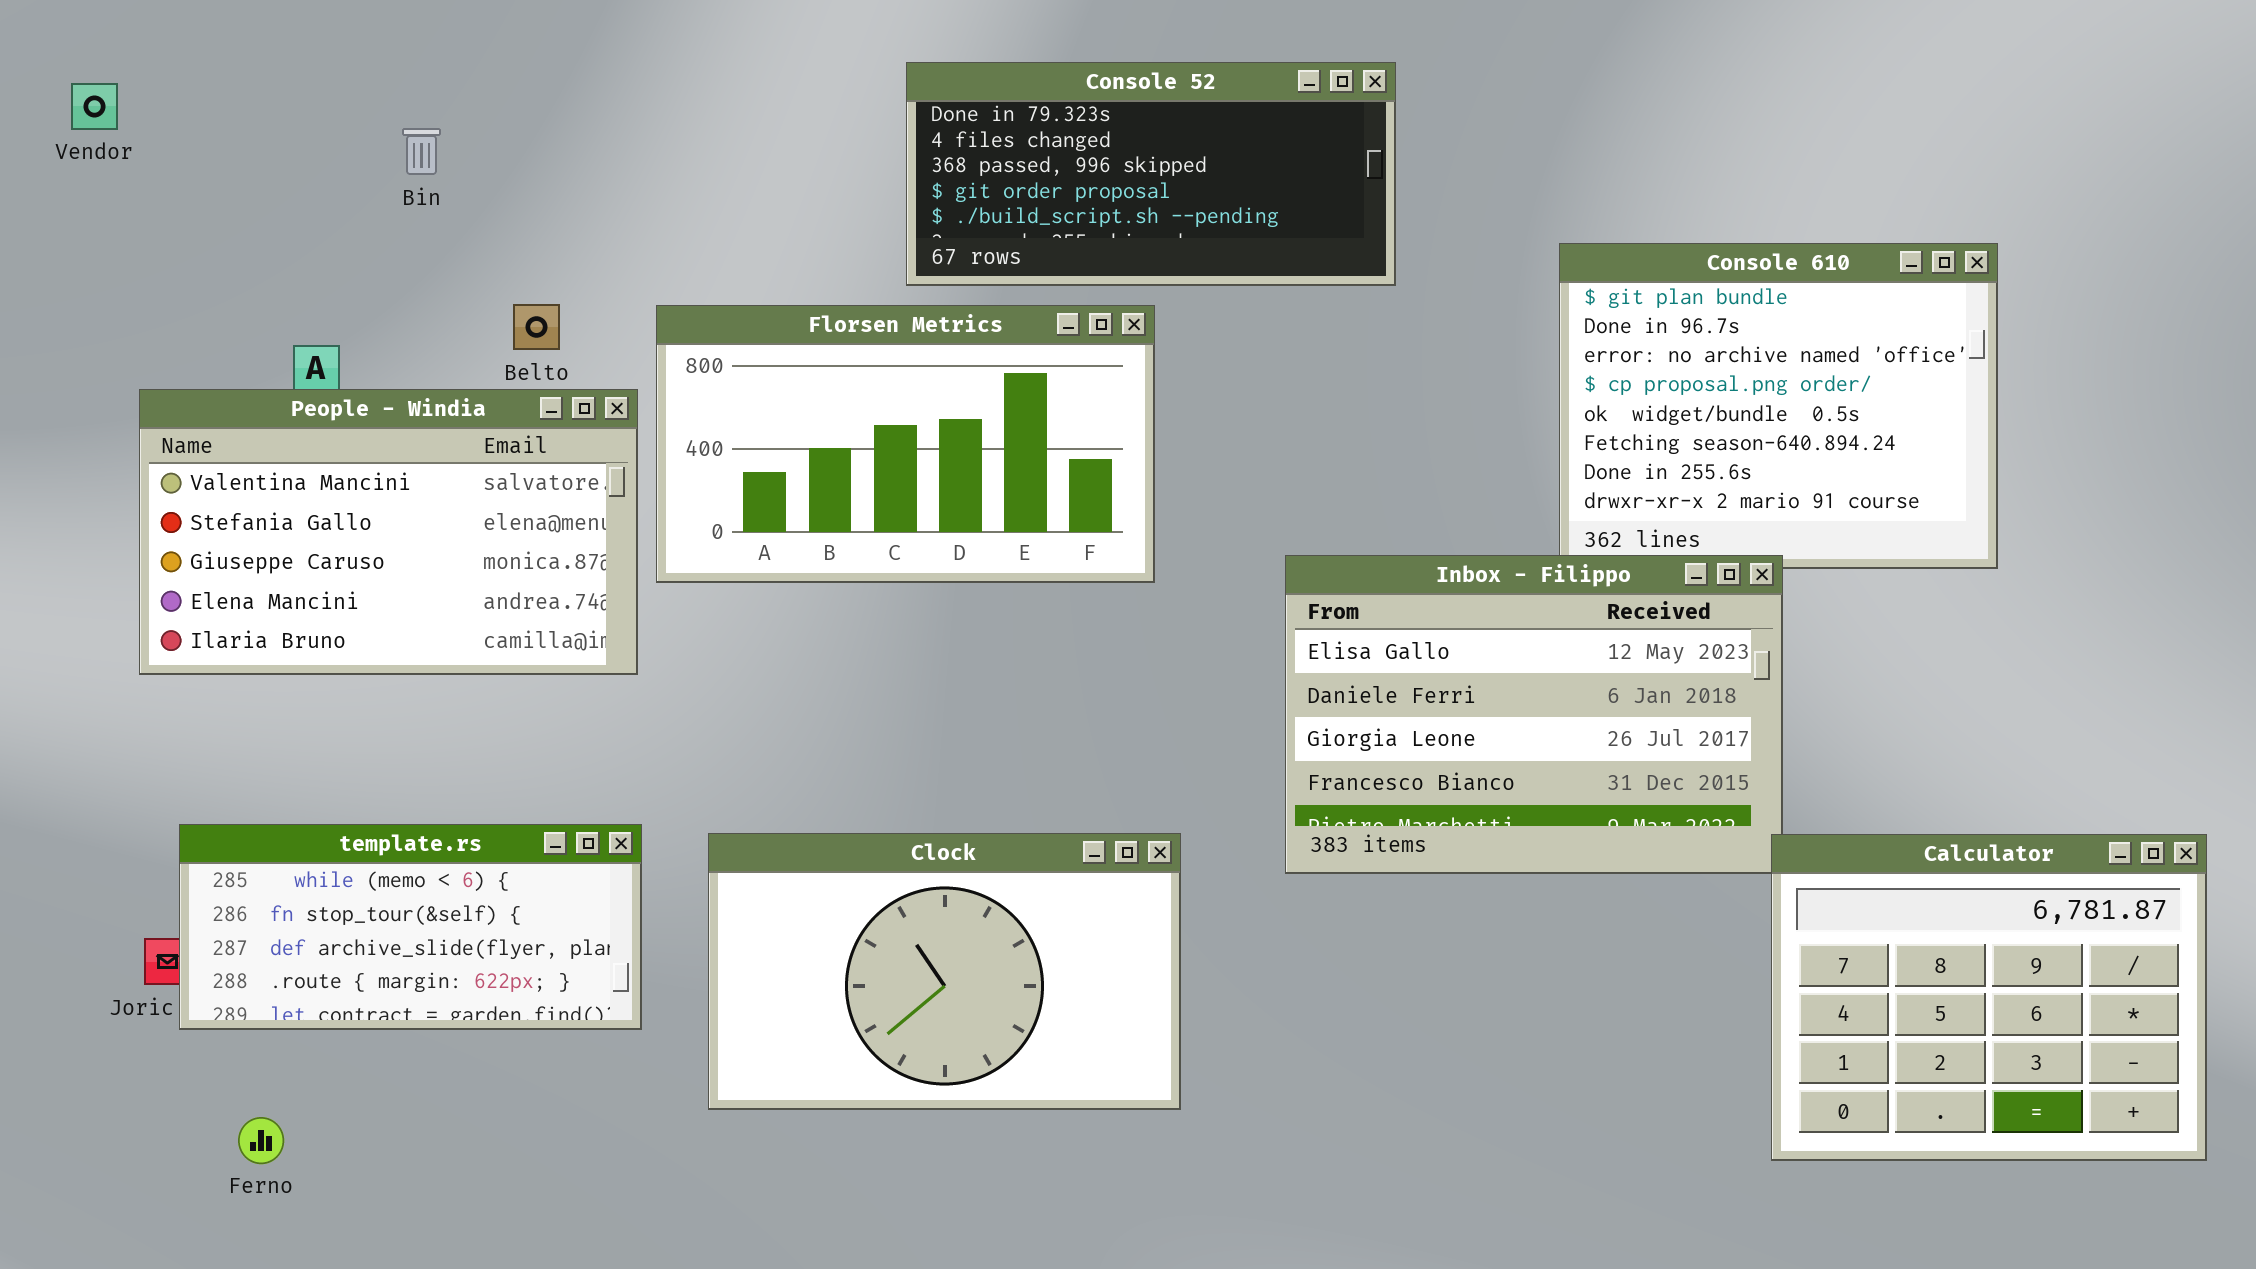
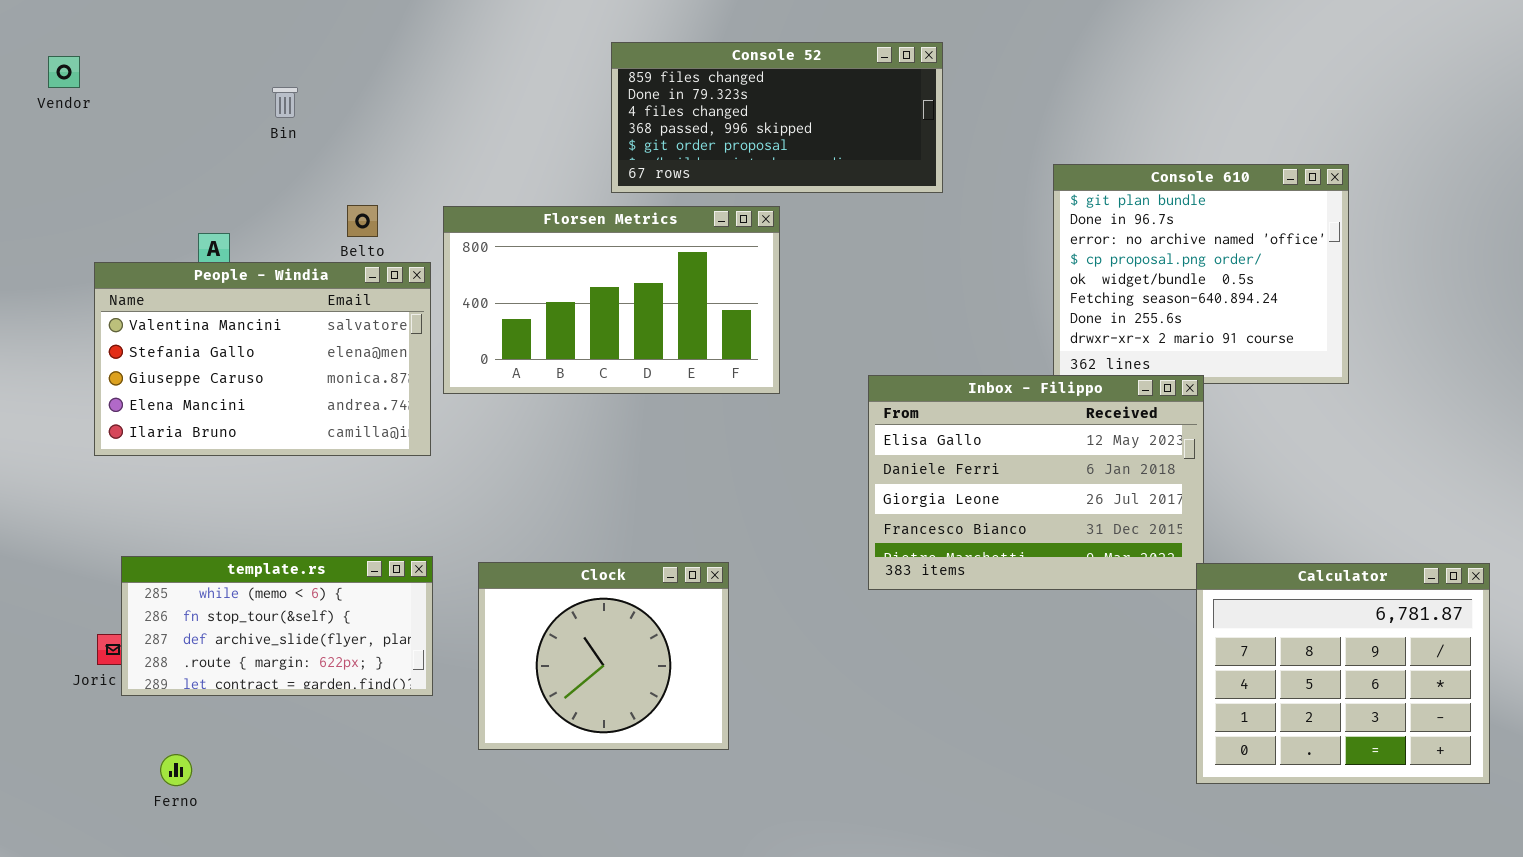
Console 52: [906,62,1396,286] -> [611,42,943,193], scrolled up 1 row
Clock: [708,833,1181,1110] -> [478,562,729,750], resized

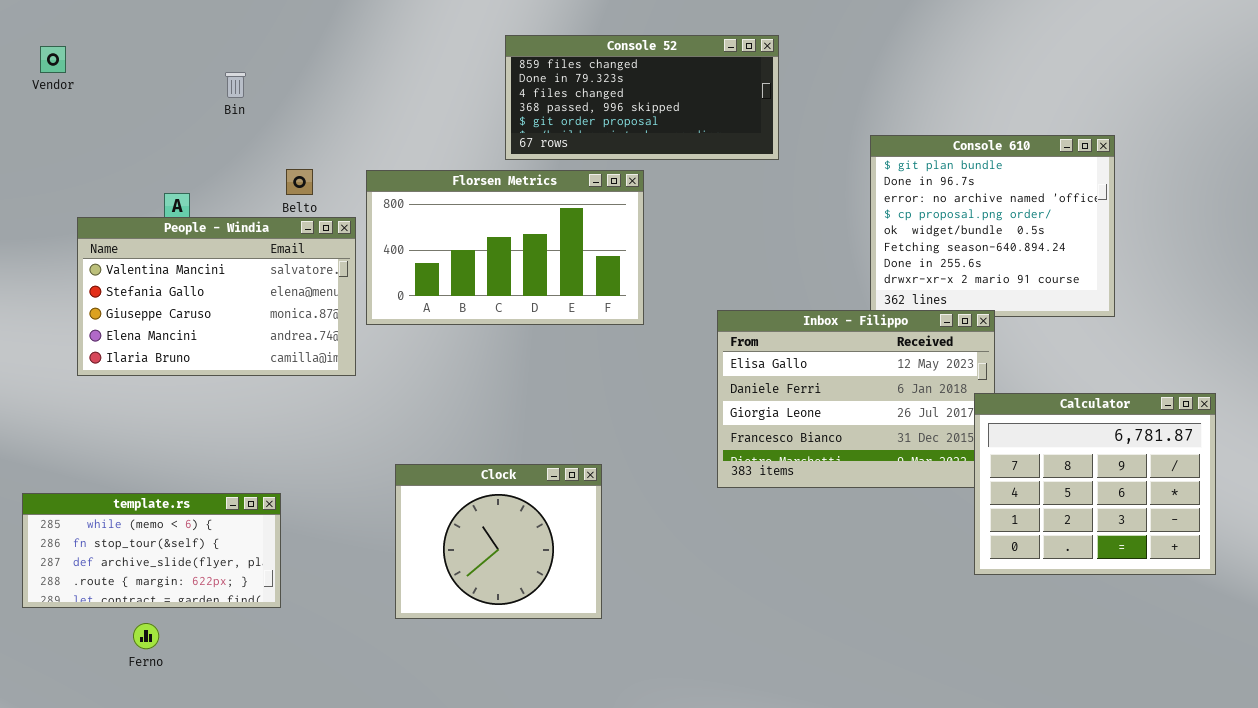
template.rs: [121,556,433,696] -> [22,493,281,608], moved
Calculator: [1196,563,1490,784] -> [974,393,1216,575], moved

